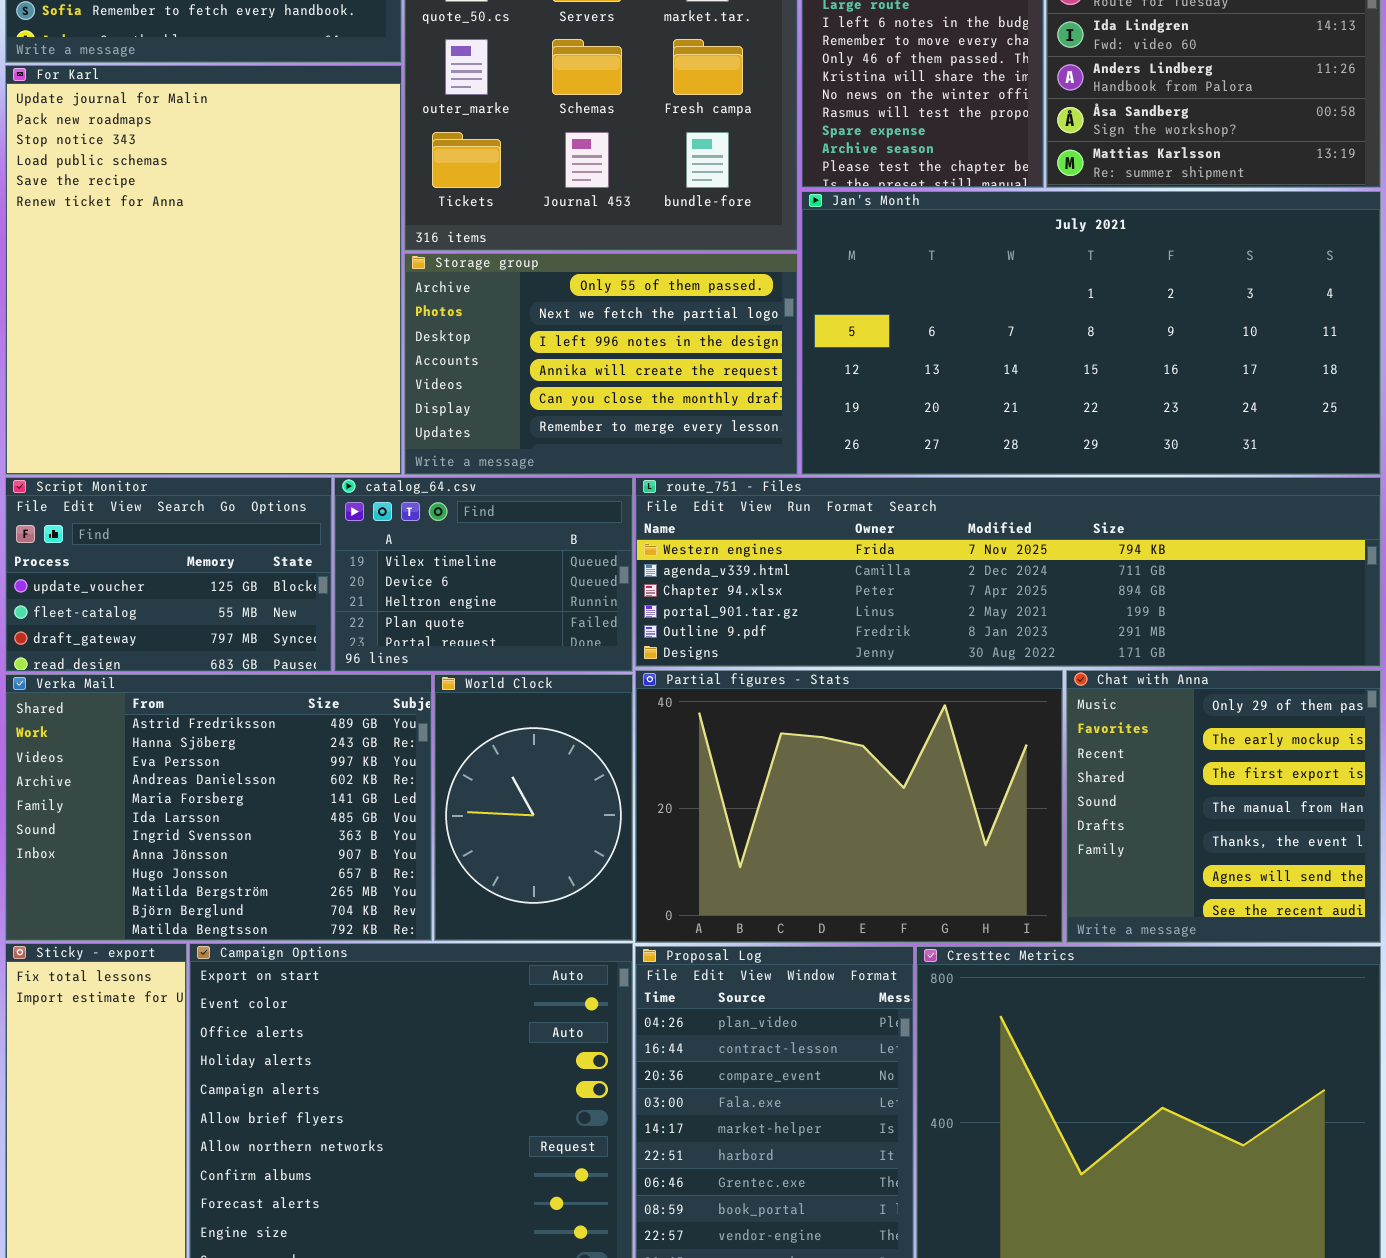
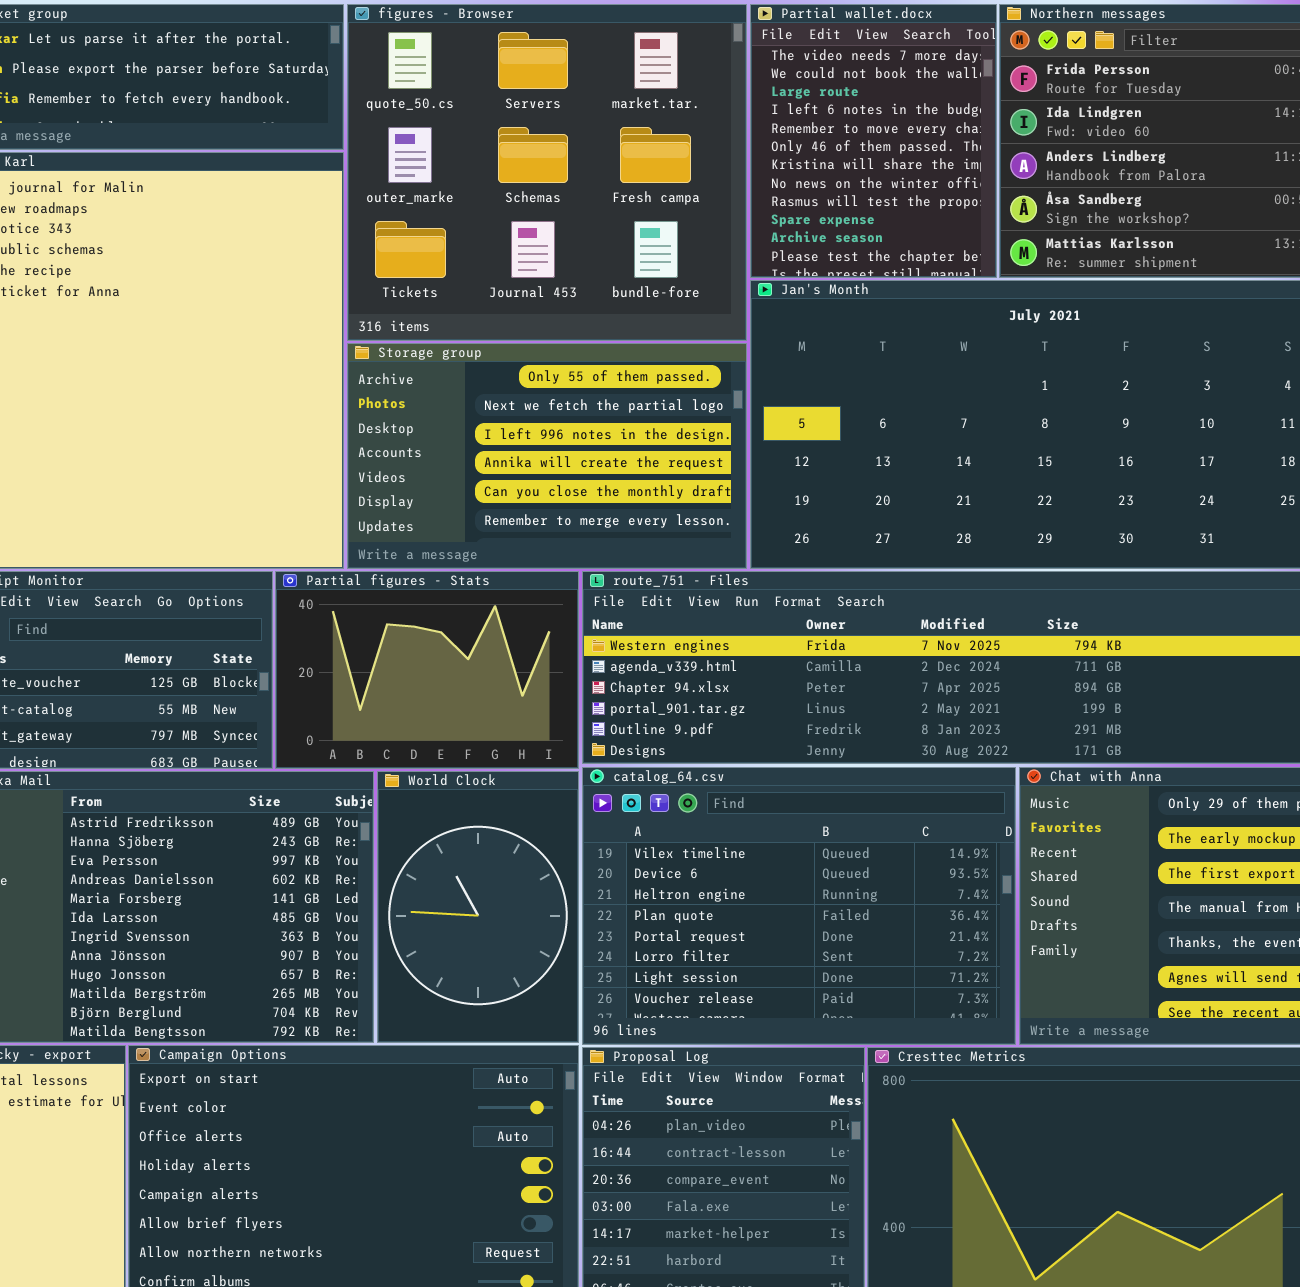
catalog_64.csv: [334,477,633,672] -> [582,767,1016,1045], moved, resized
Partial figures - Stats: [635,670,1063,943] -> [275,571,579,769], moved, resized

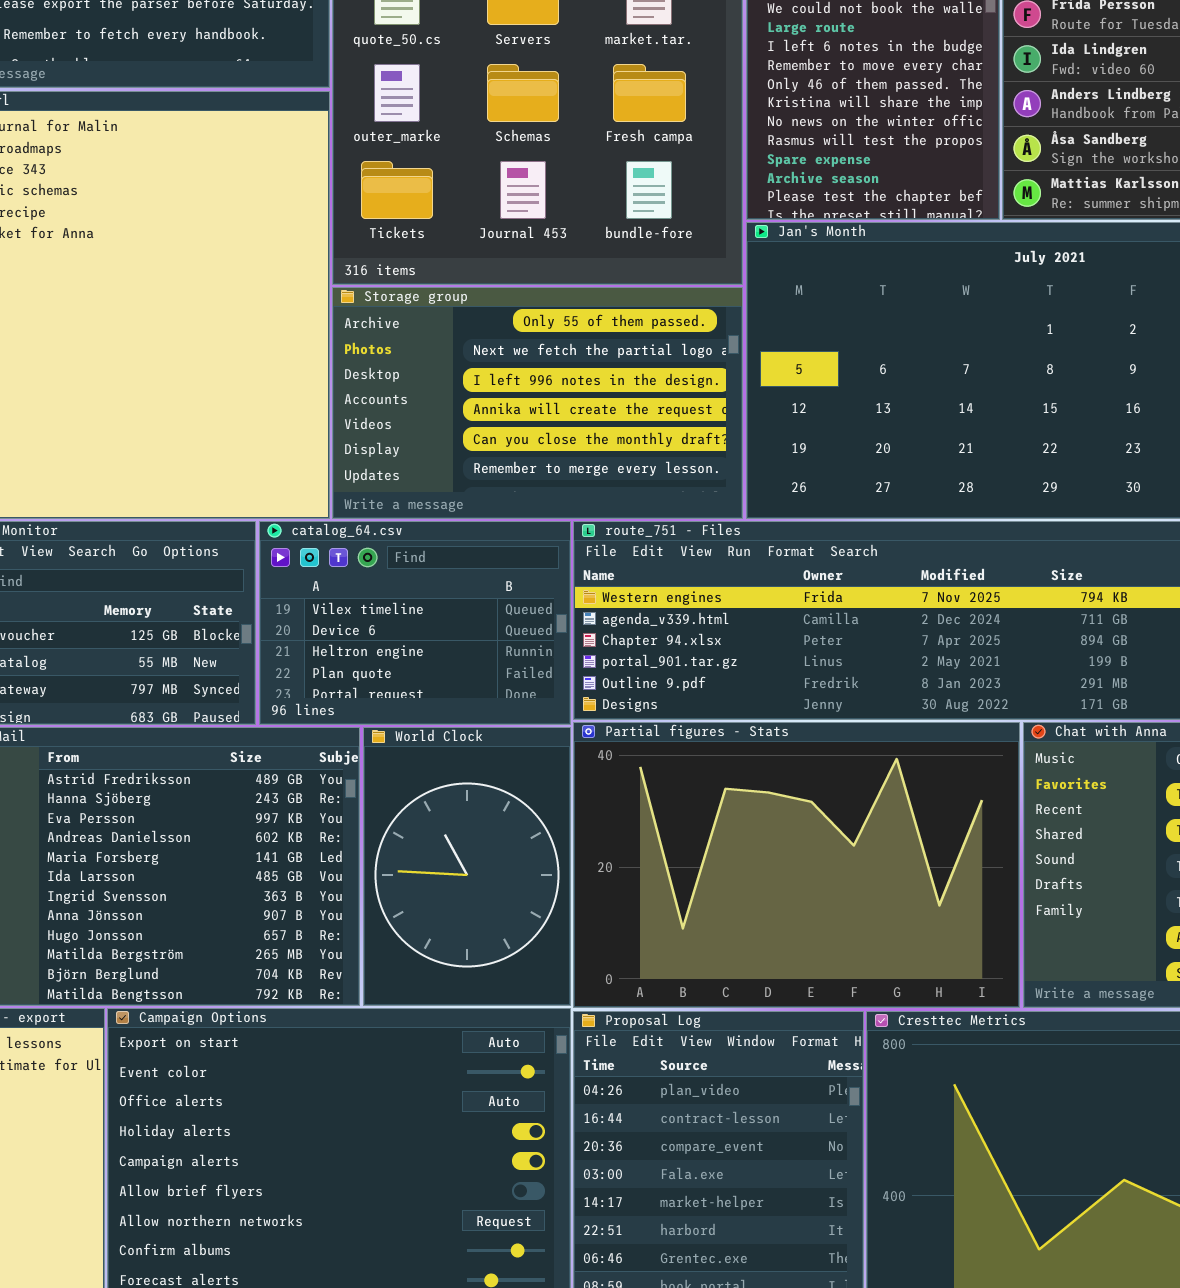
Partial figures - Stats: [275,571,579,769] -> [573,722,1020,1008], moved, resized
catalog_64.csv: [582,767,1016,1045] -> [259,521,571,725], moved, resized

